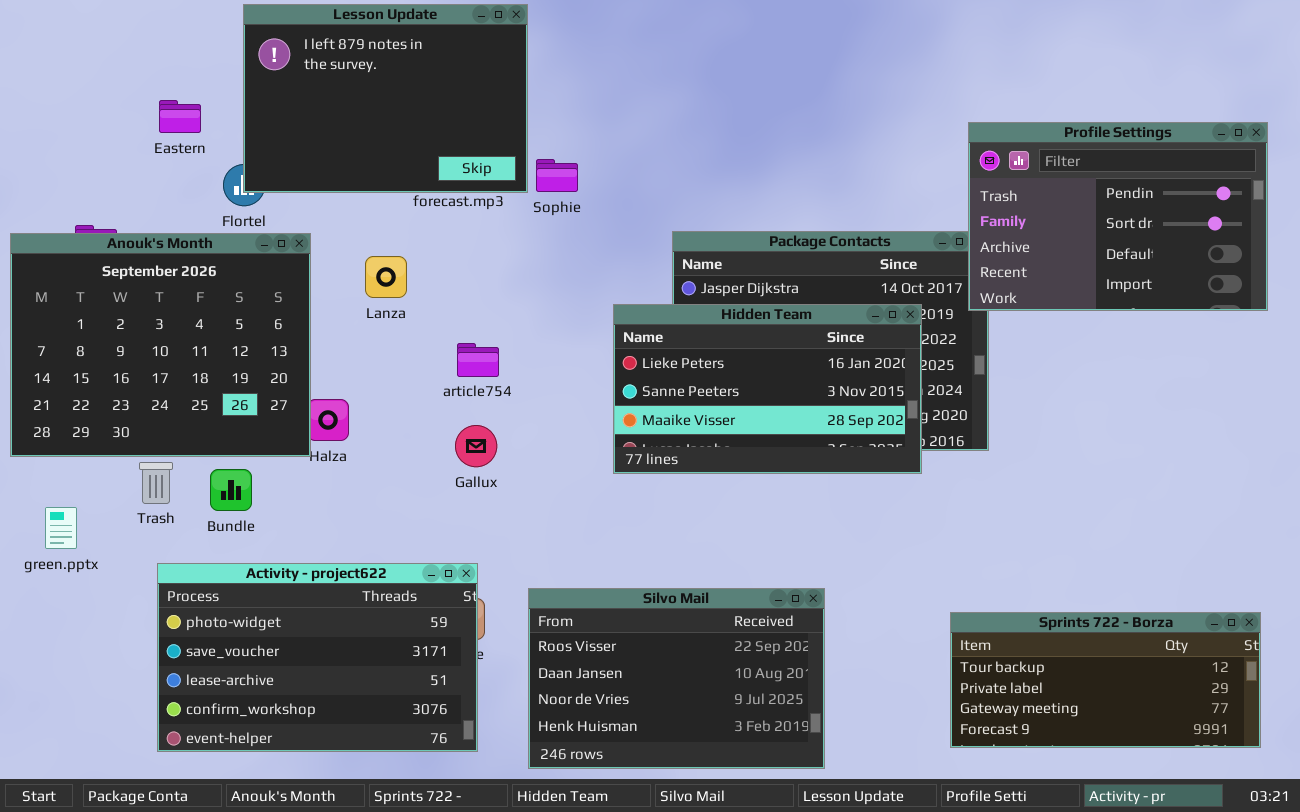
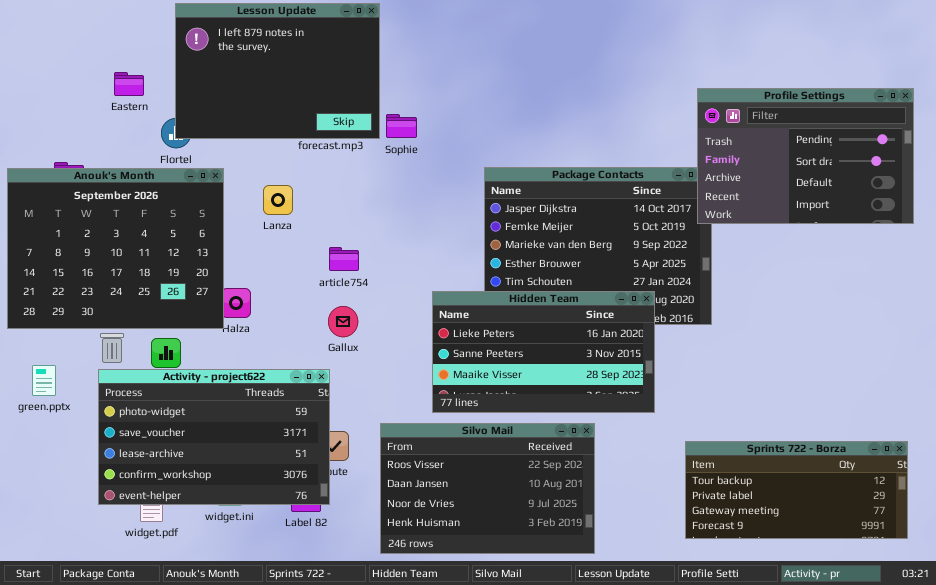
Hidden Team: [613,304,922,474] -> [432,291,655,413], moved
Activity - project622: [157,563,478,752] -> [98,369,330,505], moved

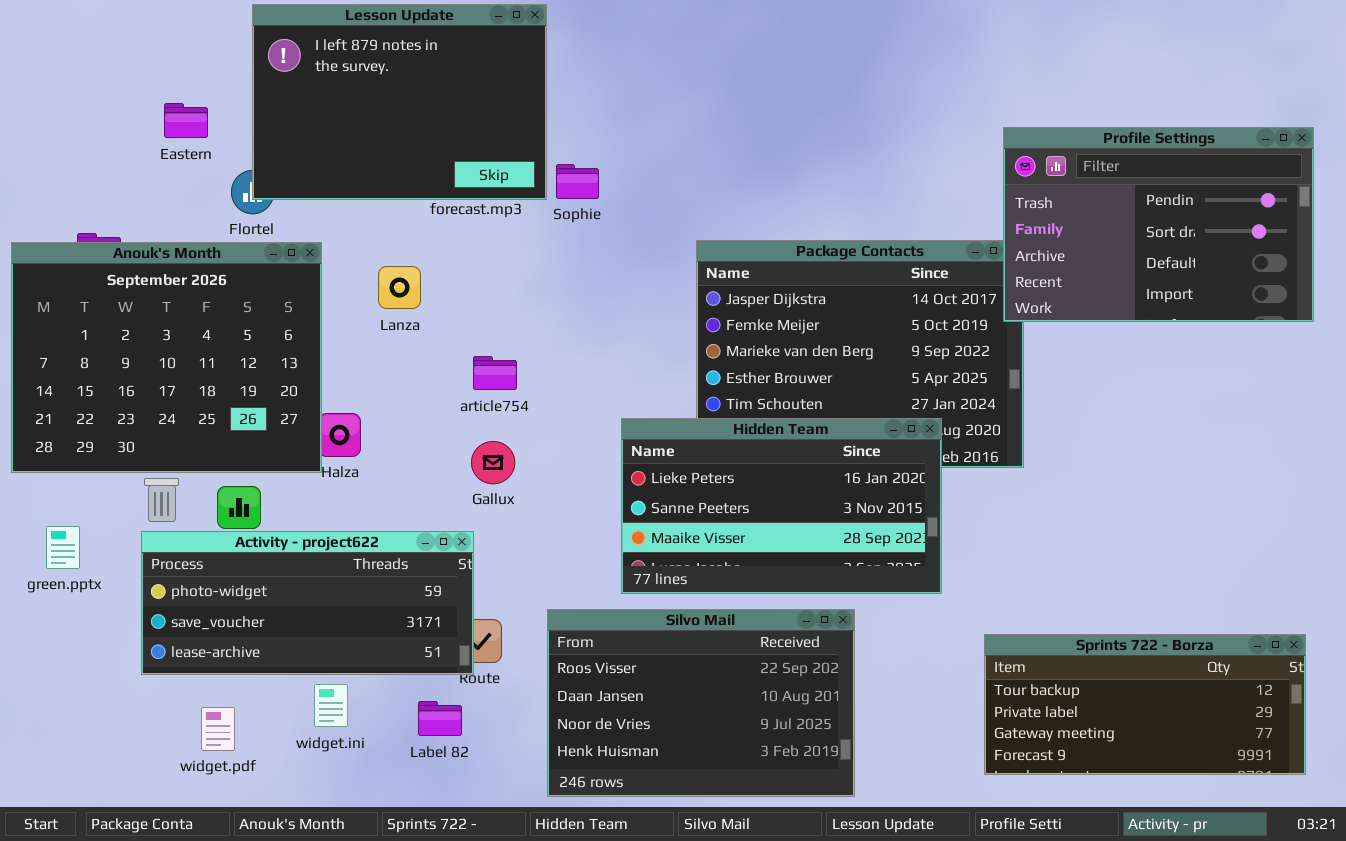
Activity - project622: [98,369,330,505] -> [141,531,474,675], resized

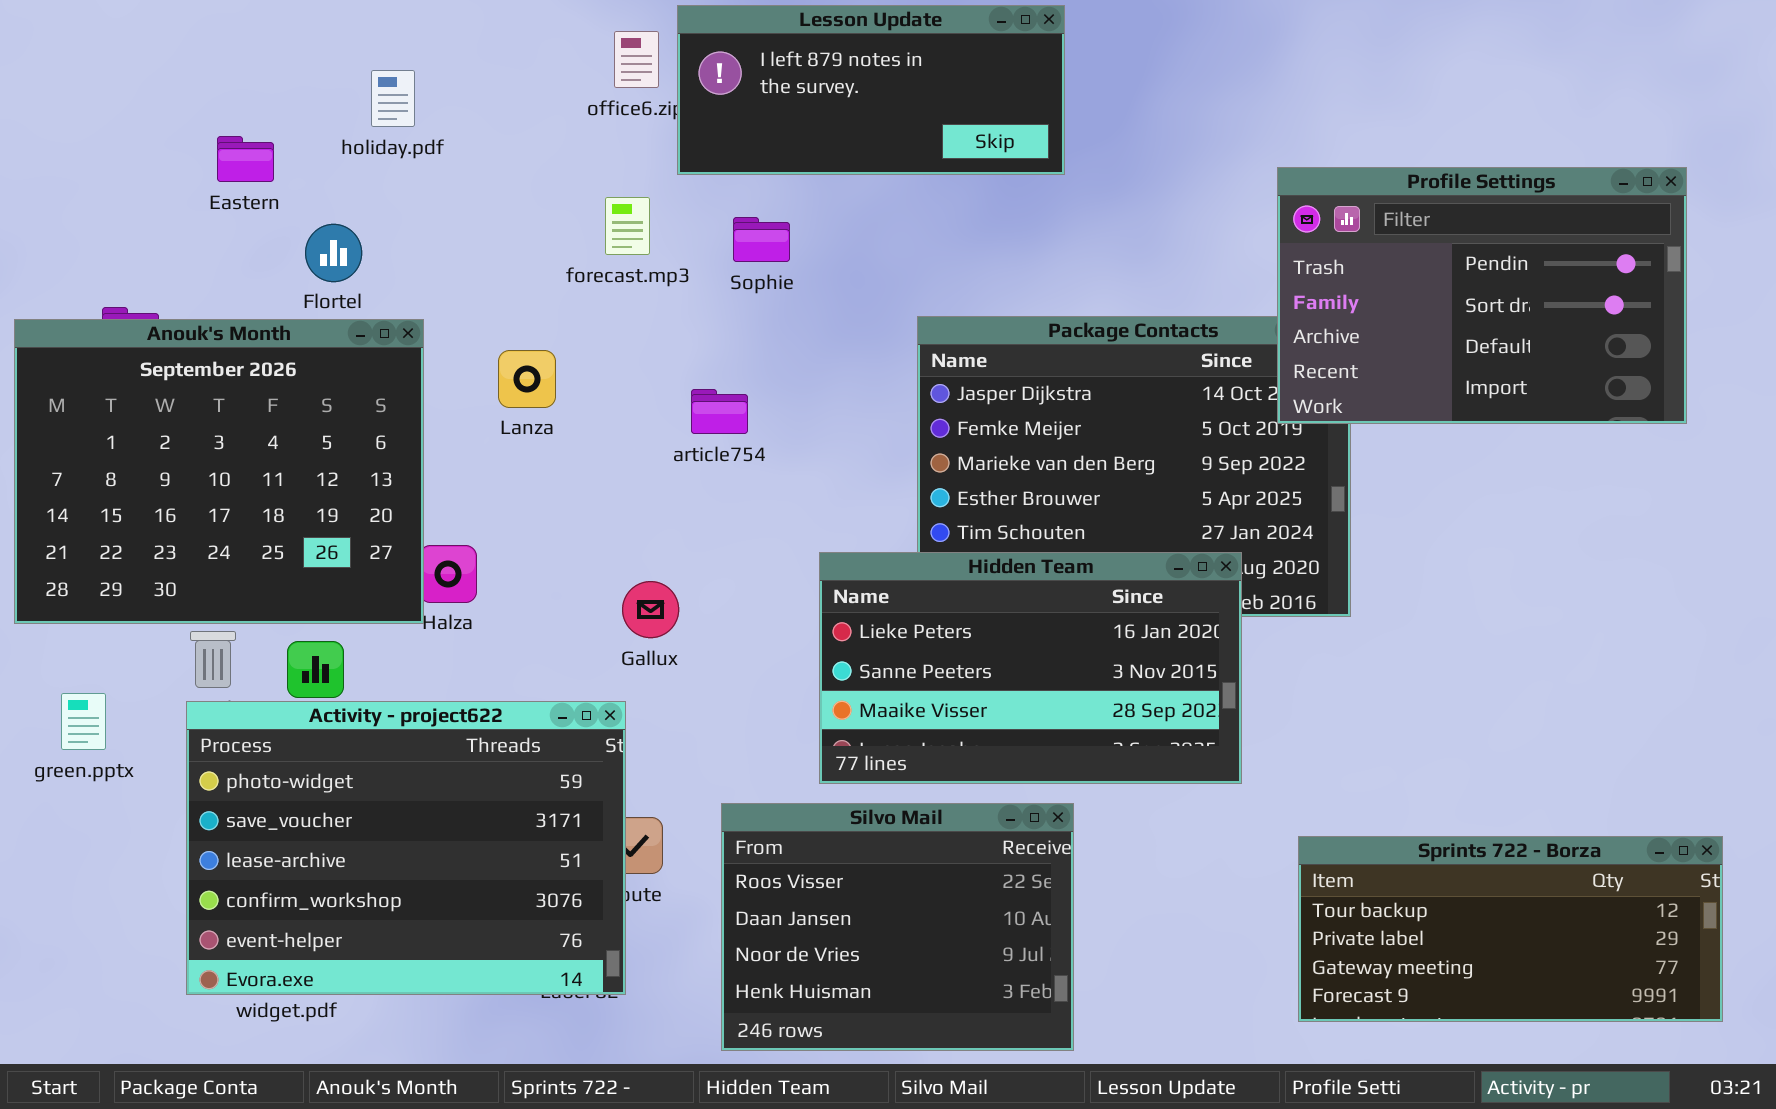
Lesson Update: [252,4,547,200] -> [677,5,1065,175], moved, resized
Profile Settings: [1003,127,1314,322] -> [1277,167,1687,424], moved
article754: [473,356,517,390] -> [691,389,748,434], moved
Activity - project622: [141,531,474,675] -> [186,701,626,995], resized
Silvo Mail: [547,609,855,797] -> [721,803,1074,1051], resized

